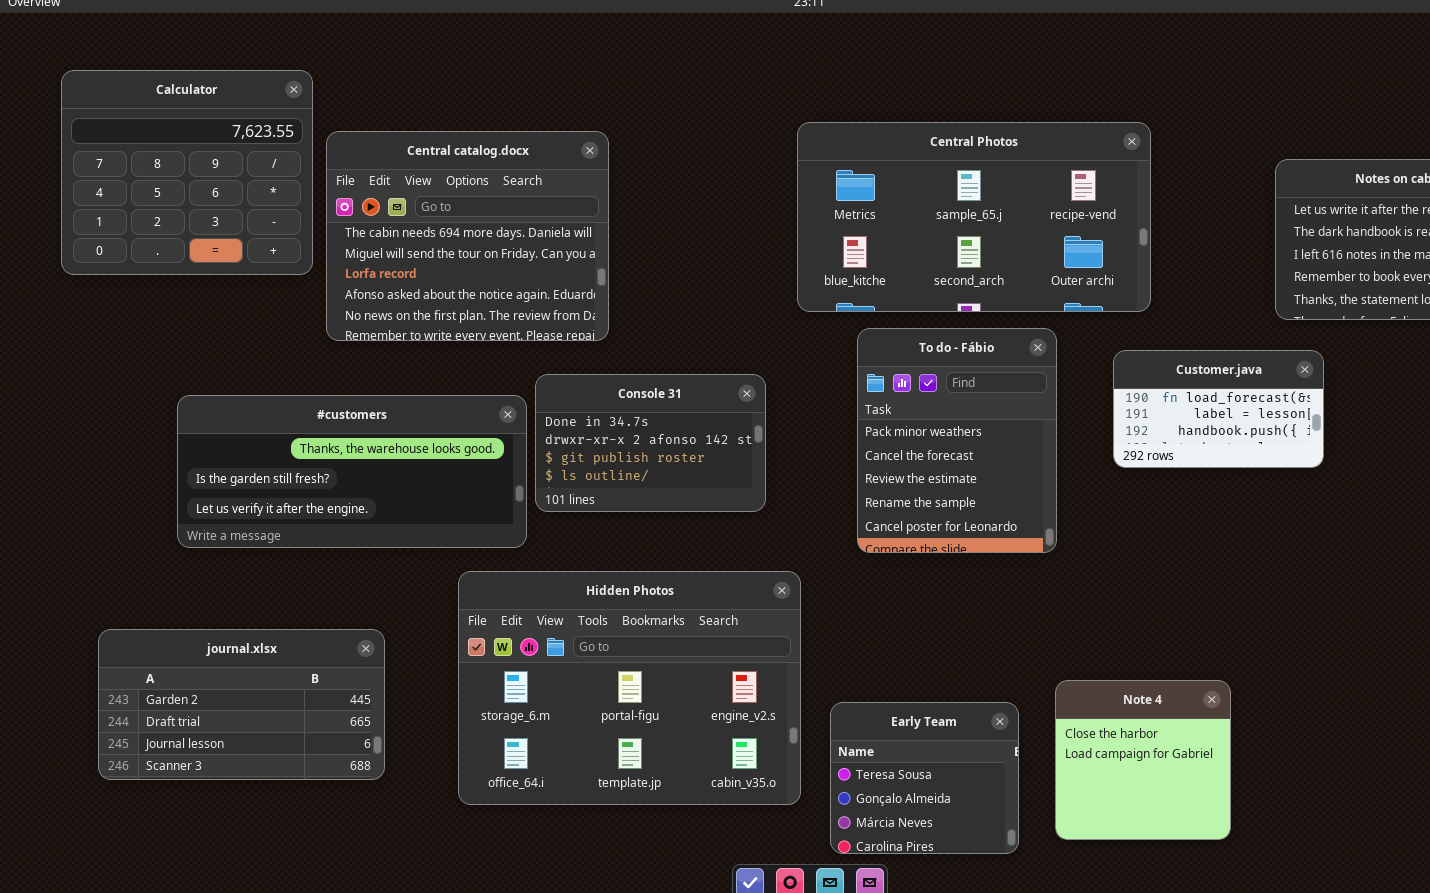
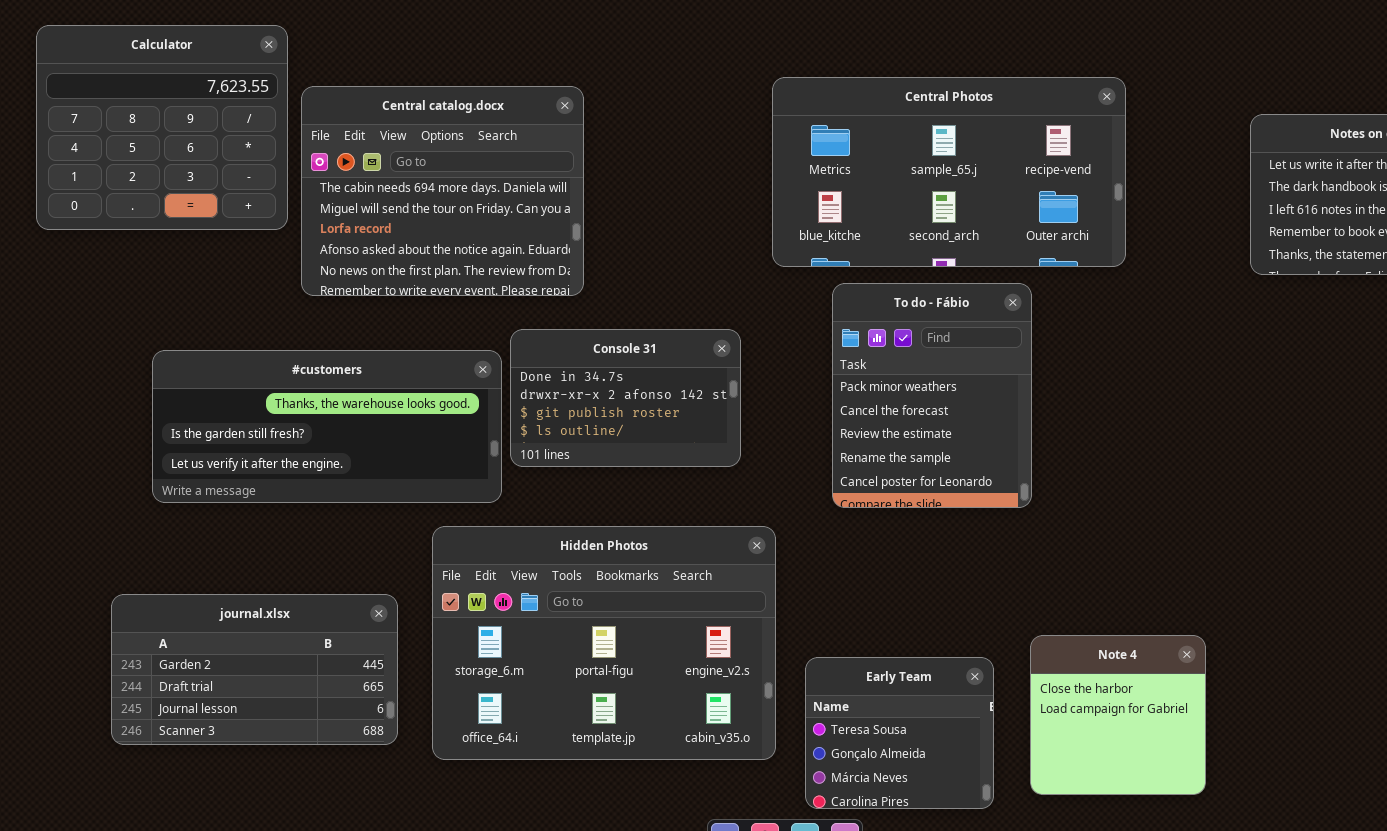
Customer.java: [1113,350,1324,468] -> none, closed
journal.xlsx: [98,629,385,780] -> [111,594,398,745], moved

